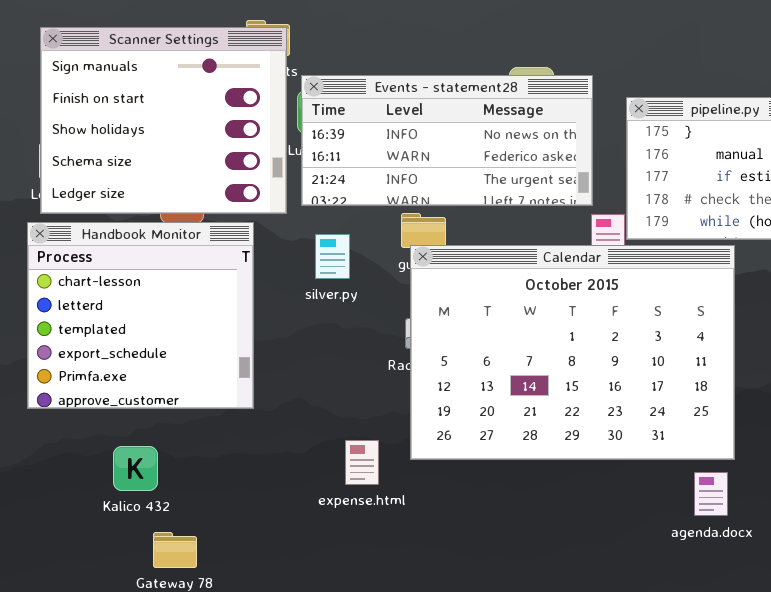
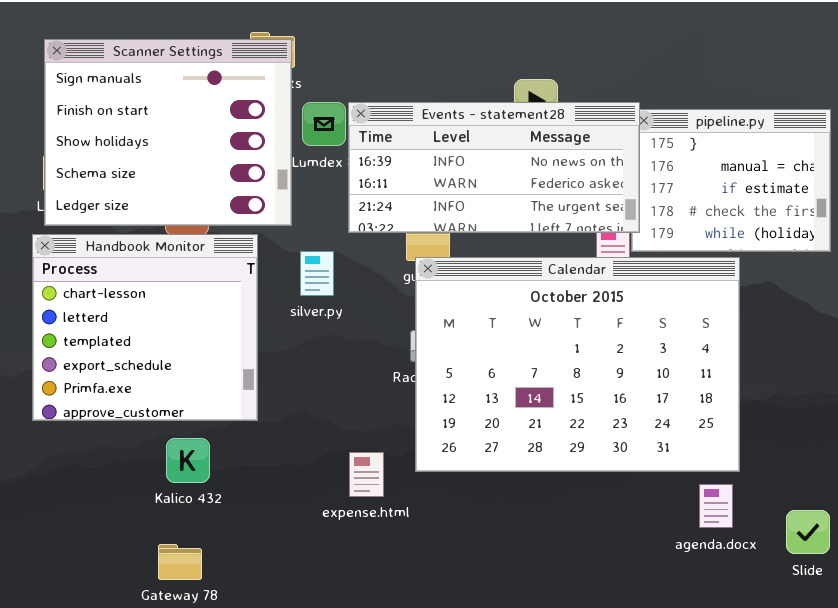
Events - statement28: [301,75,593,206] -> [348,102,640,233], moved
silver.py: [315,234,350,279] -> [300,251,334,296], moved
Kalico 432: [113,446,158,491] -> [166,438,210,483], moved

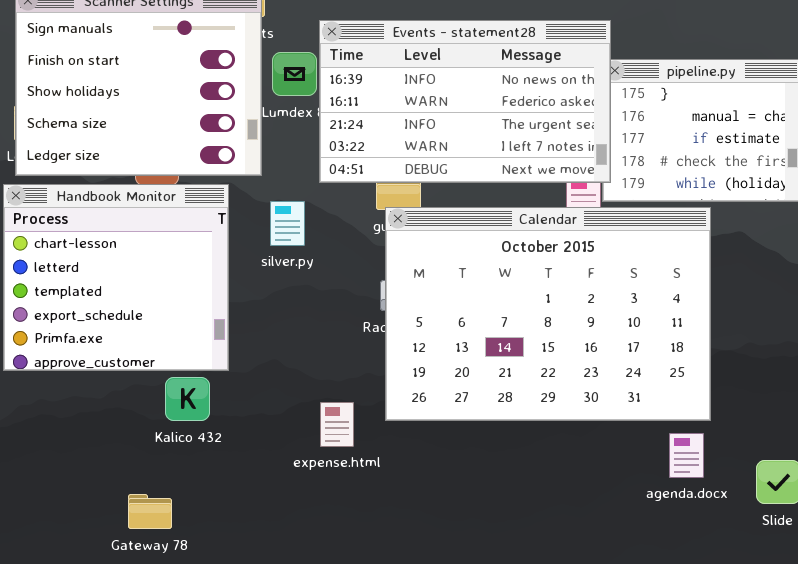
Events - statement28: [348,102,640,233] -> [319,20,611,183], resized
Kalico 432: [166,438,210,483] -> [165,377,210,421], moved

